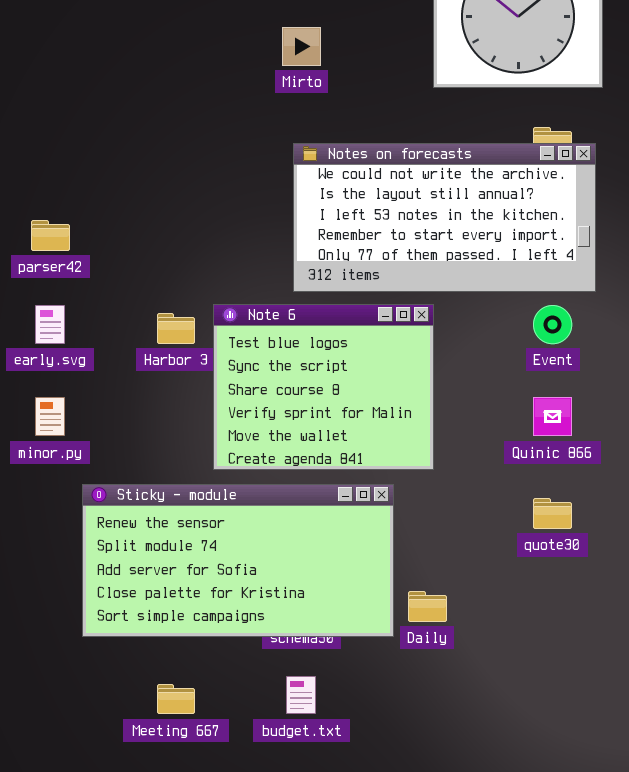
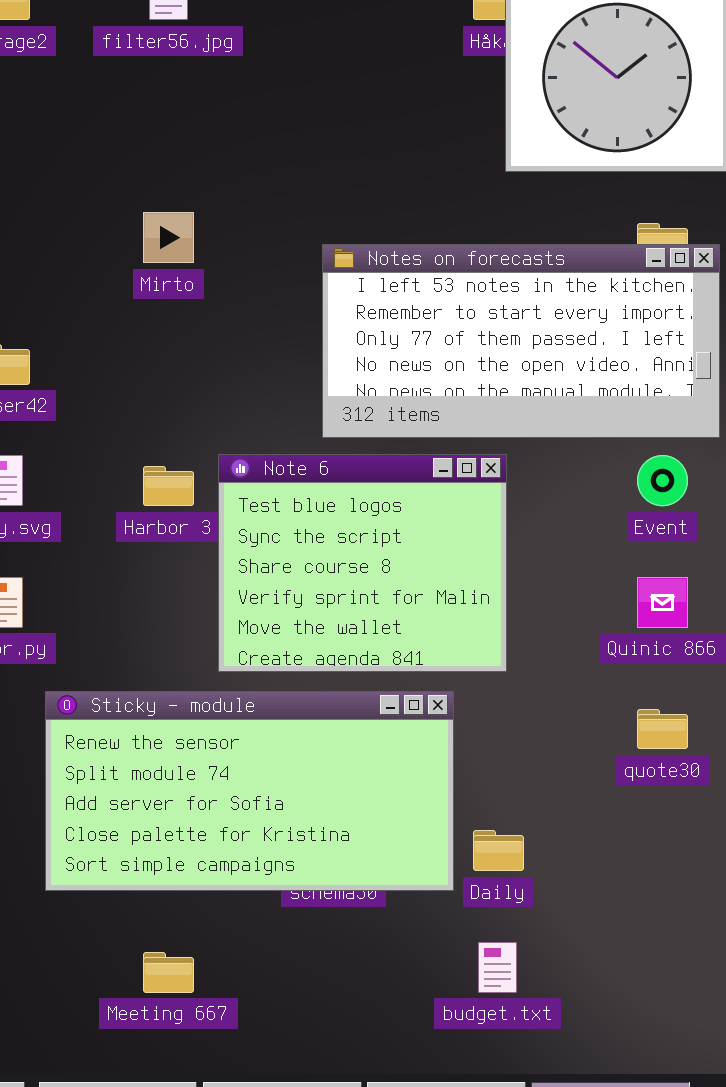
Mirto: [282,27,321,66] -> [143,212,194,263], moved
Notes on forecasts: [293,143,596,292] -> [322,244,720,438], scrolled down 2 rows
budget.txt: [286,676,316,714] -> [478,942,517,993], moved

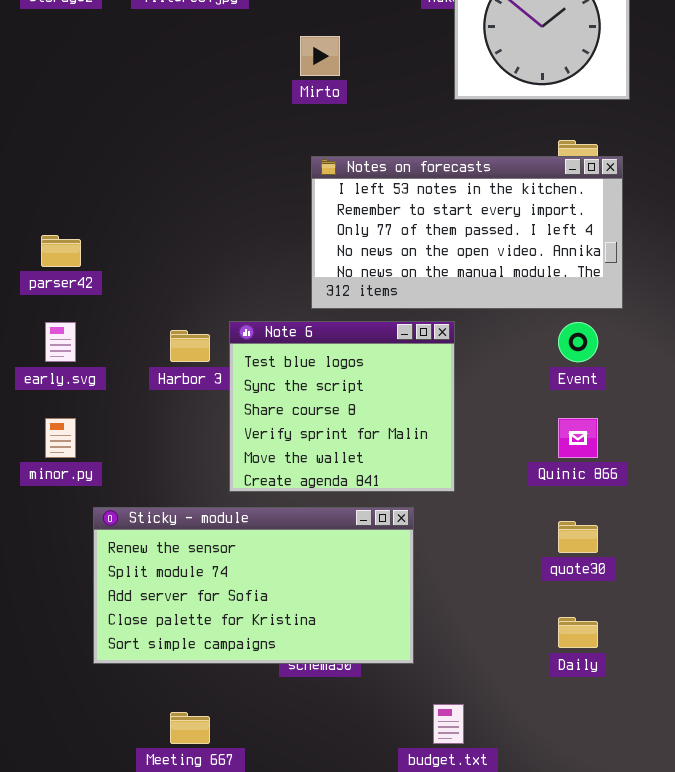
Mirto: [143,212,194,263] -> [300,36,340,76], moved
Daily: [473,830,524,871] -> [558,617,598,648], moved

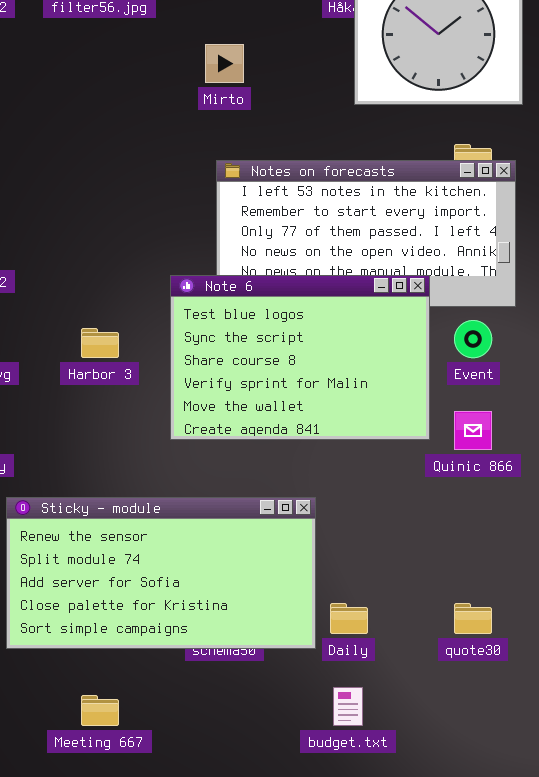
Note 6: [229,321,455,492] -> [170,275,430,440], moved, resized
quote30: [558,521,598,553] -> [454,603,492,634], moved
Daily: [558,617,598,648] -> [330,603,368,634], moved

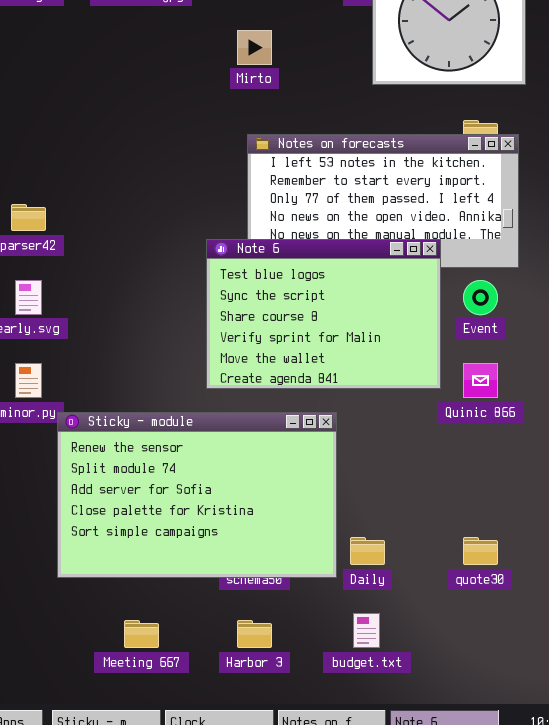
Harbor 3: [81,328,119,358] -> [237,620,272,648], moved
Sticky - module: [6,497,316,649] -> [57,412,337,578], resized

